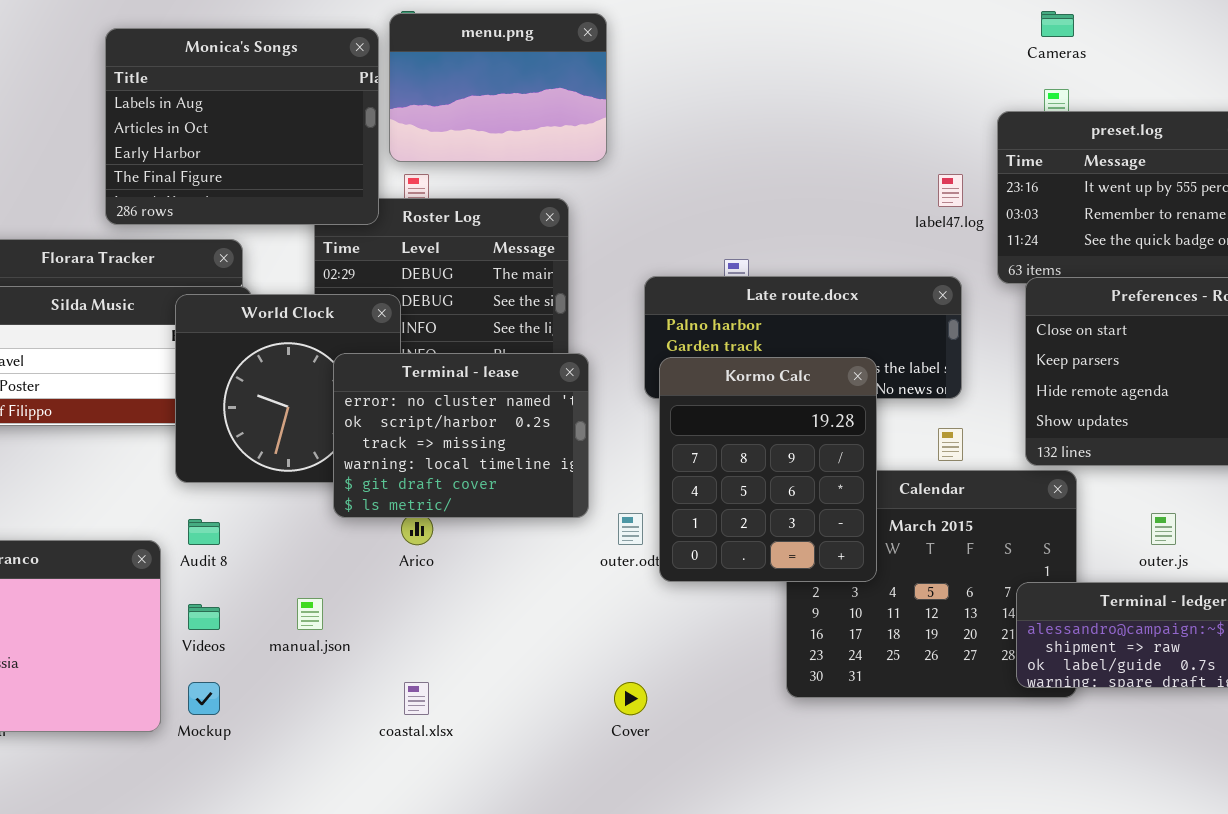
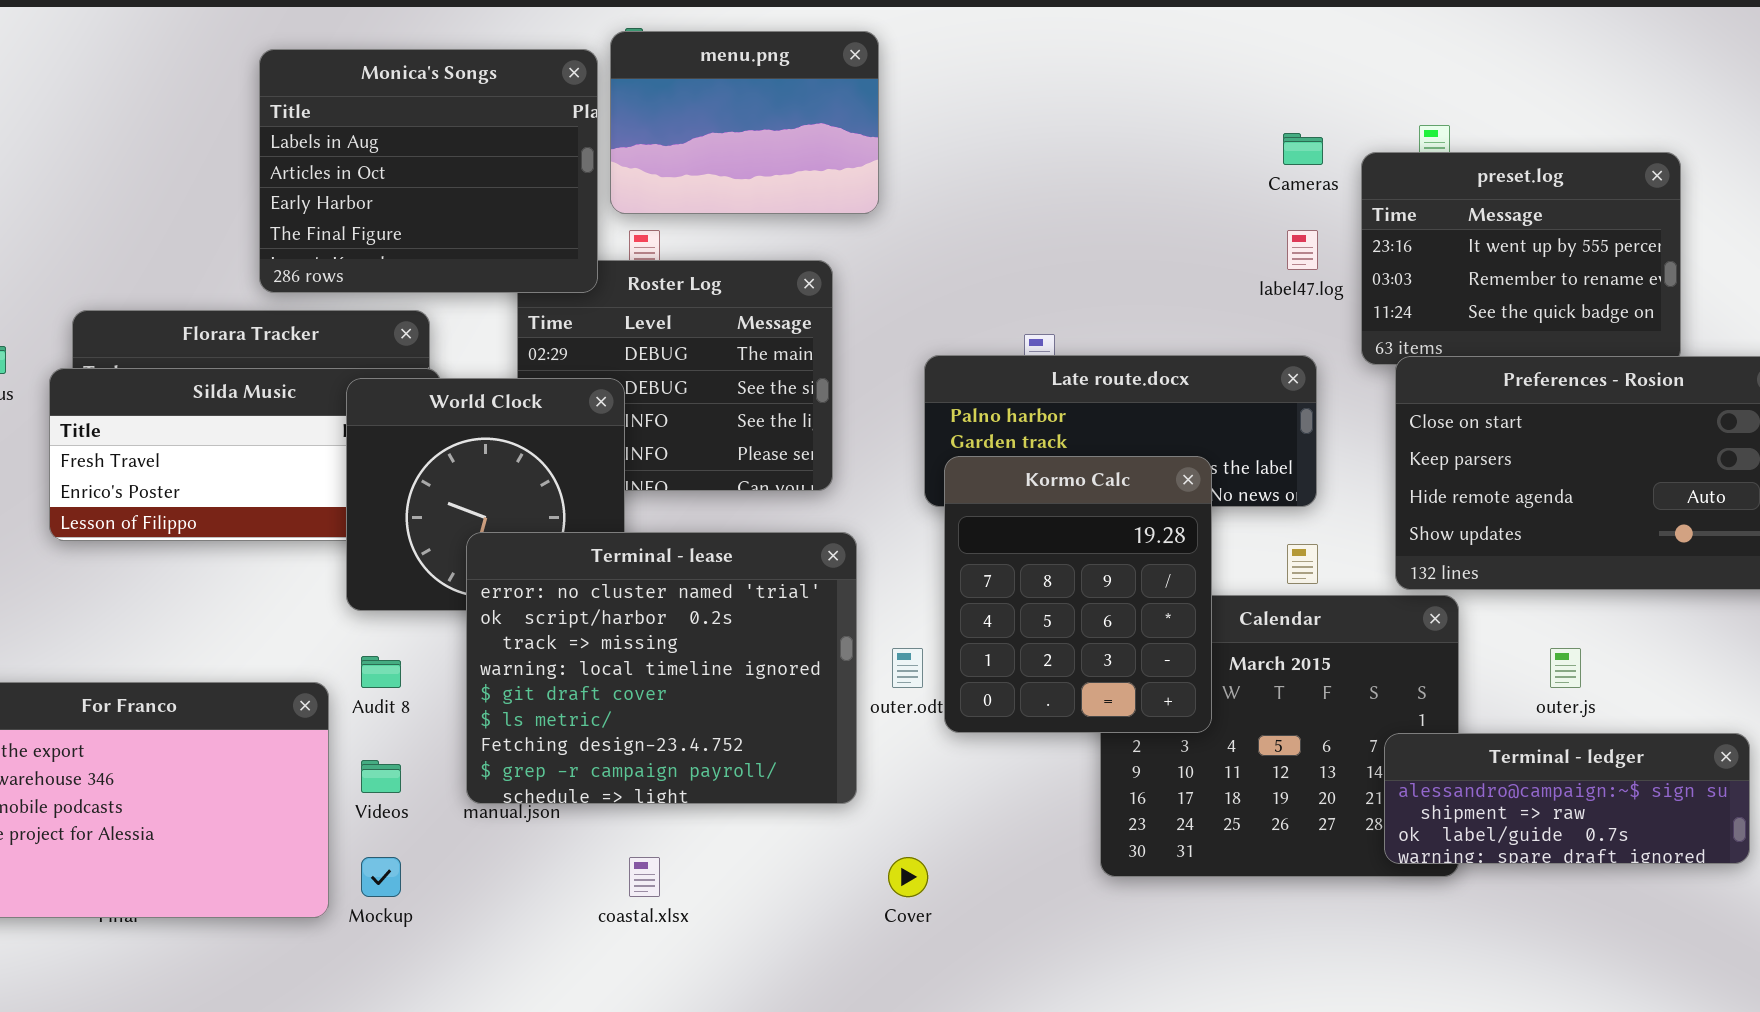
Cameras: [1041,11,1074,37] -> [1283,133,1323,165], moved
Terminal - lease: [333,353,589,518] -> [466,532,857,804], moved, resized

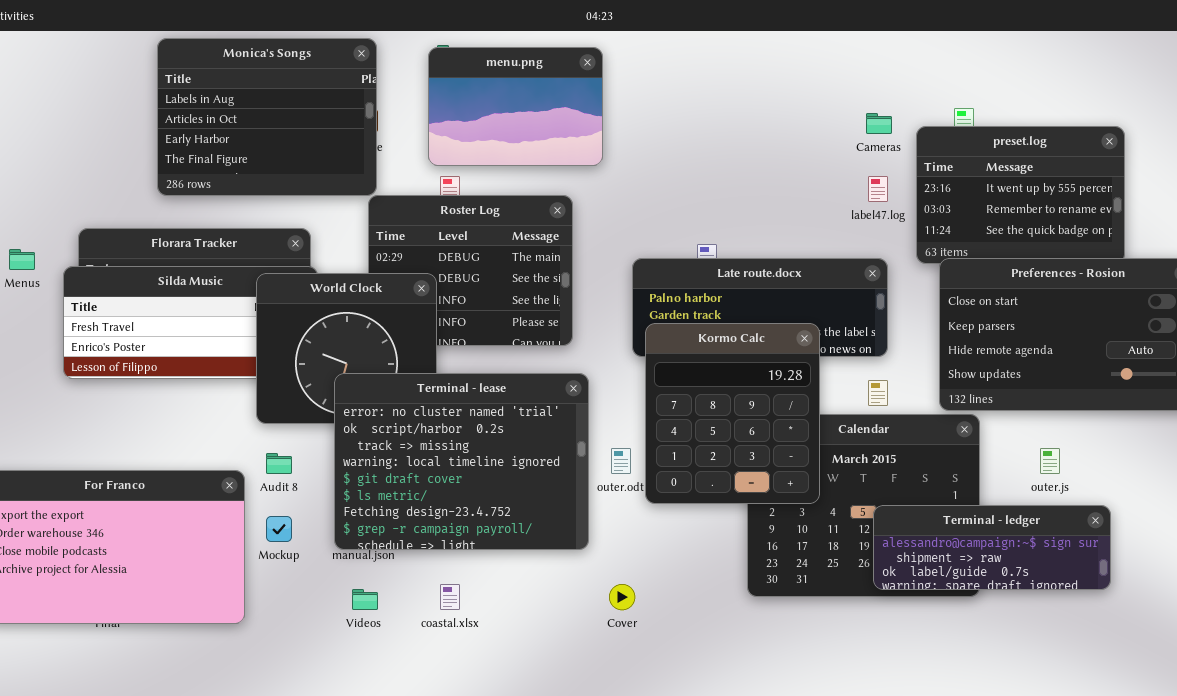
Monica's Songs: [259,49,598,293] -> [157,38,377,196], moved
Terminal - ledger: [1384,733,1750,864] -> [873,505,1111,590], moved
Videos: [361,760,401,793] -> [352,589,378,610], moved
Mockup: [361,857,401,897] -> [266,516,292,542], moved

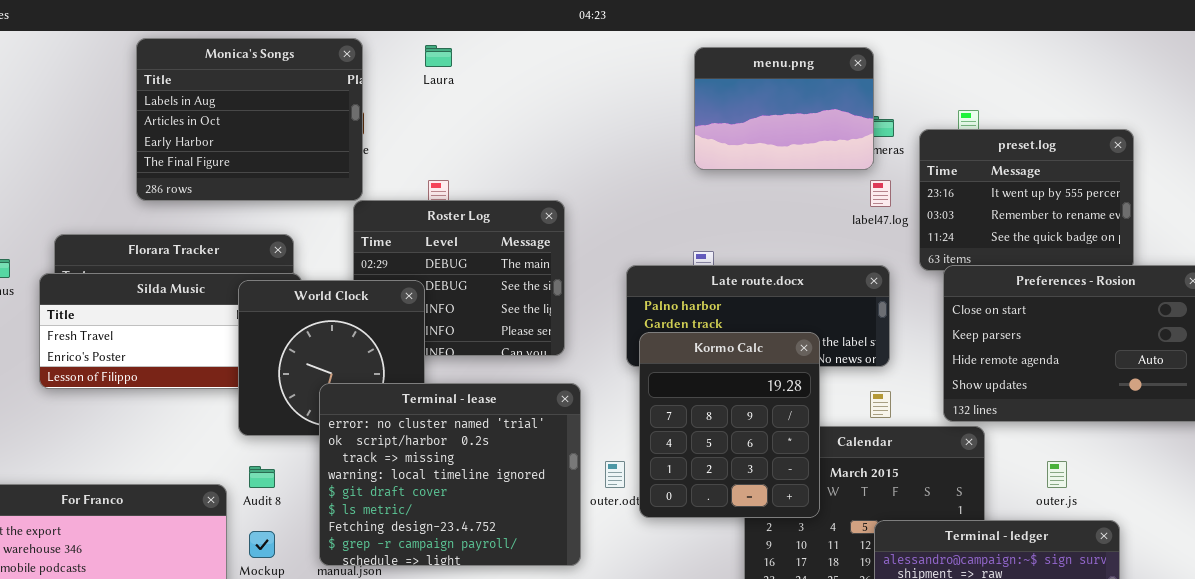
menu.png: [428,47,603,166] -> [694,47,874,170], moved

